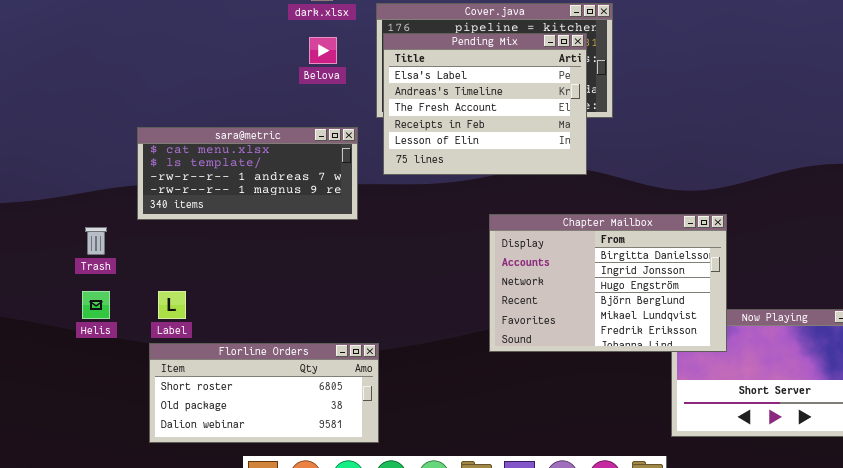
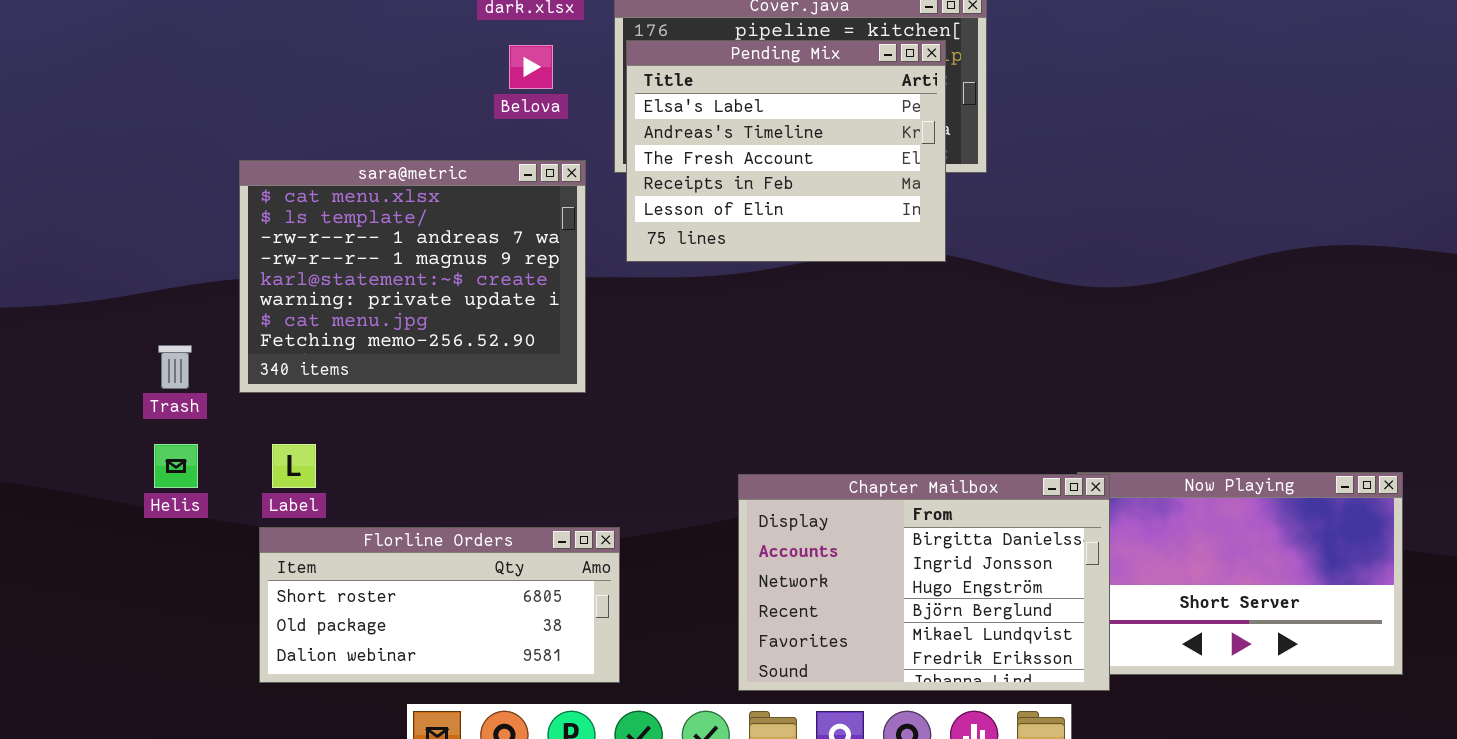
sara@metric: [137,127,358,220] -> [239,160,586,393], moved, resized
Chapter Mailbox: [489,214,727,352] -> [738,474,1110,691], moved

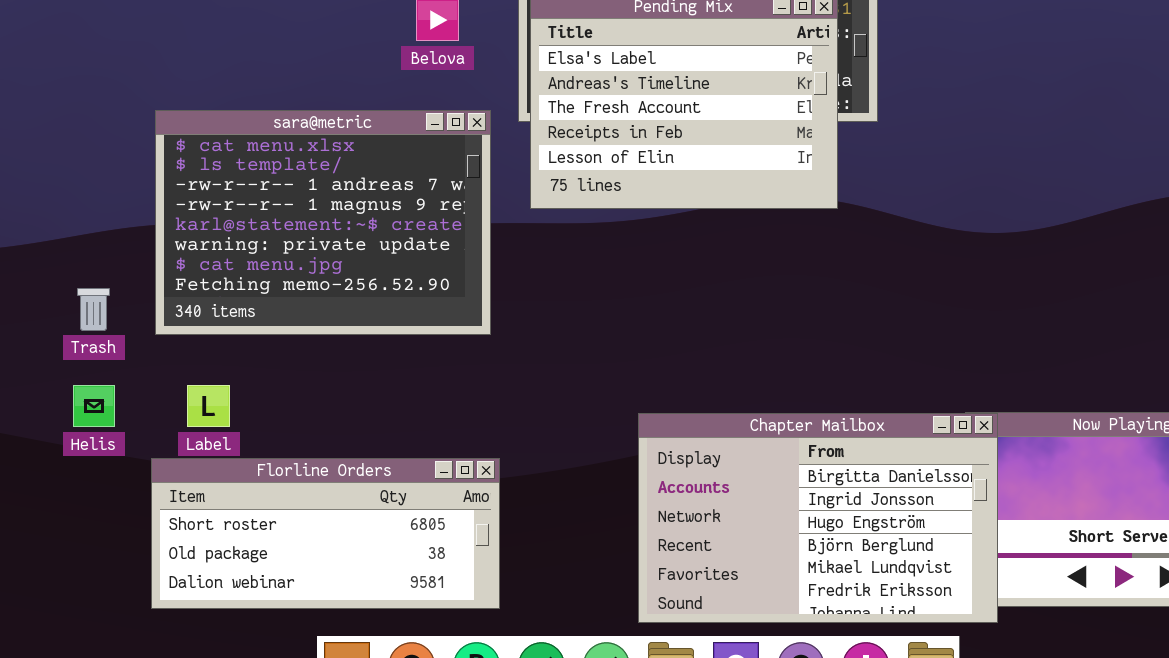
Florline Orders: [259,527,620,683] -> [151,458,500,609], moved

